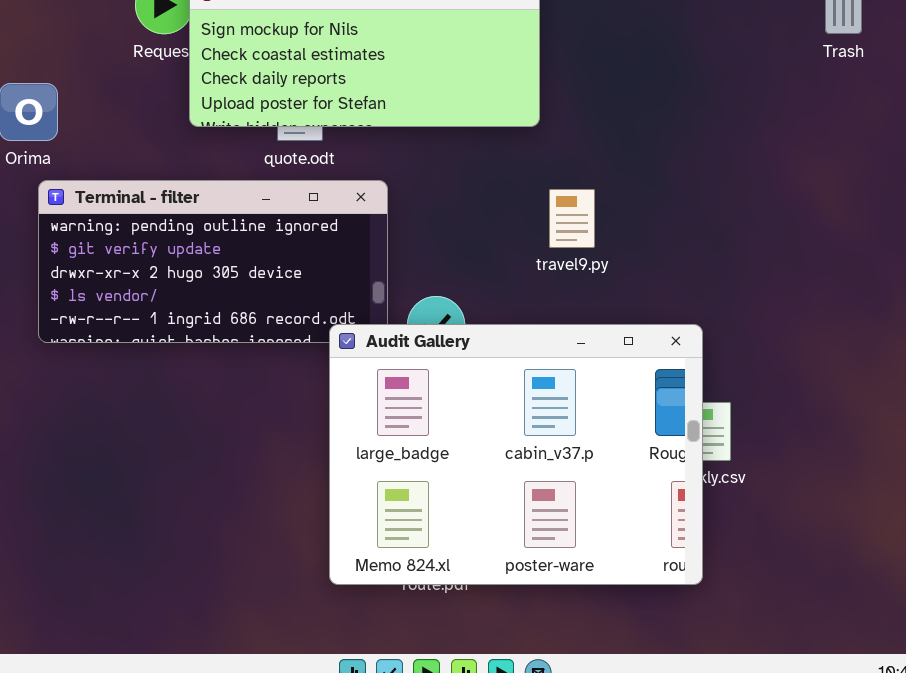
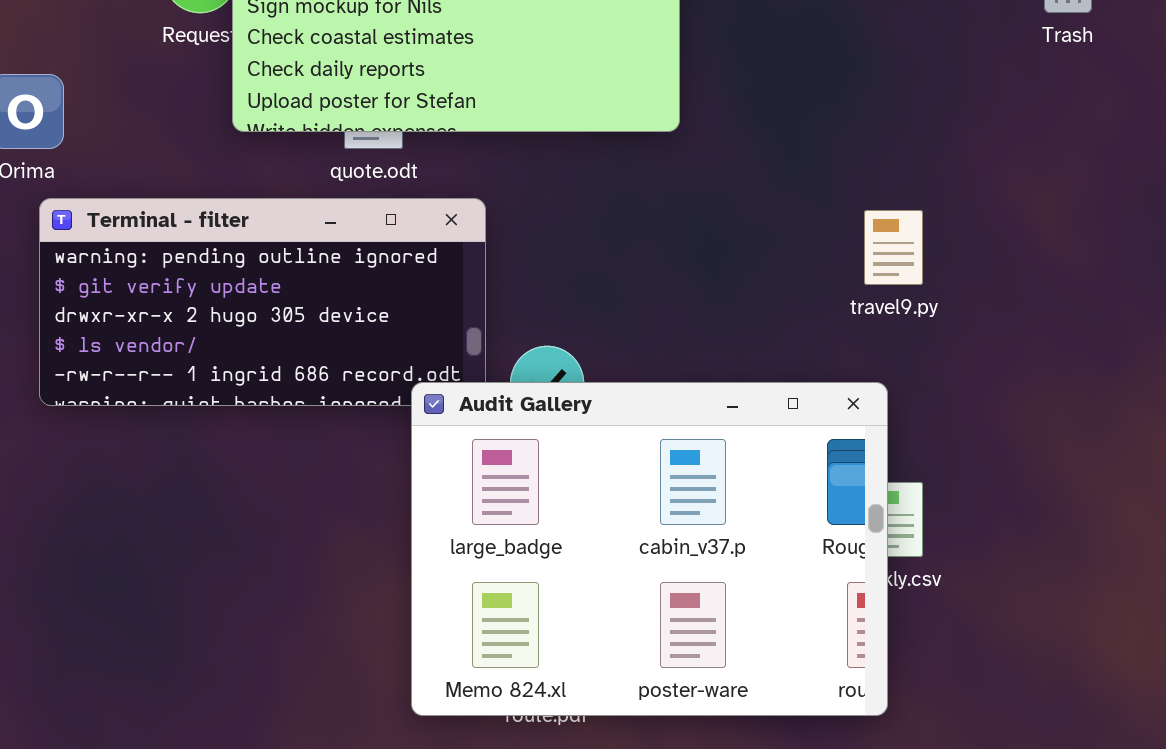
travel9.py: [549,189,595,248] -> [864,210,923,285], moved

